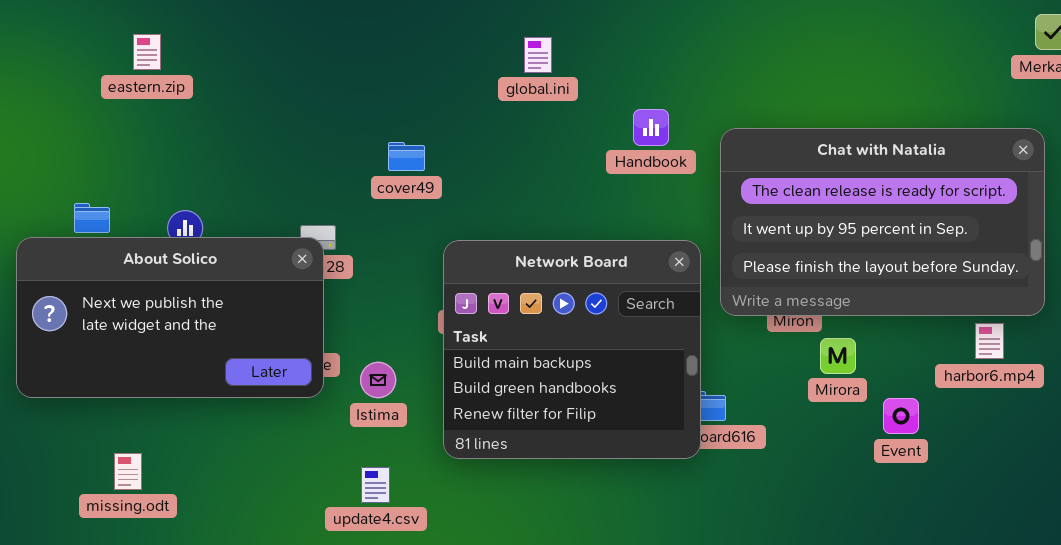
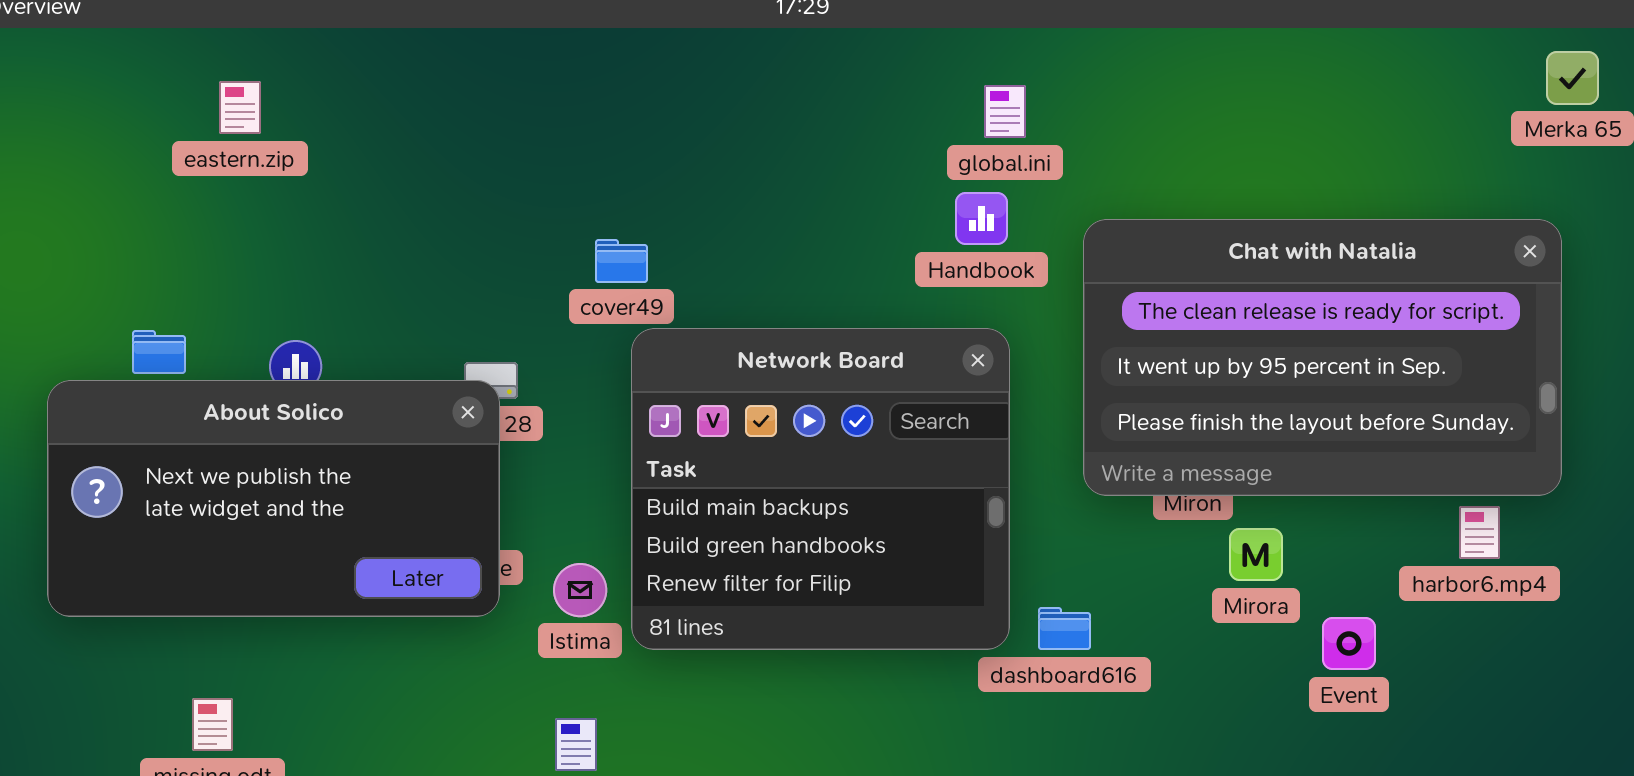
global.ini: [524,37,552,73] -> [984,85,1026,138], moved
Network Board: [443,240,701,459] -> [631,328,1010,650], moved

